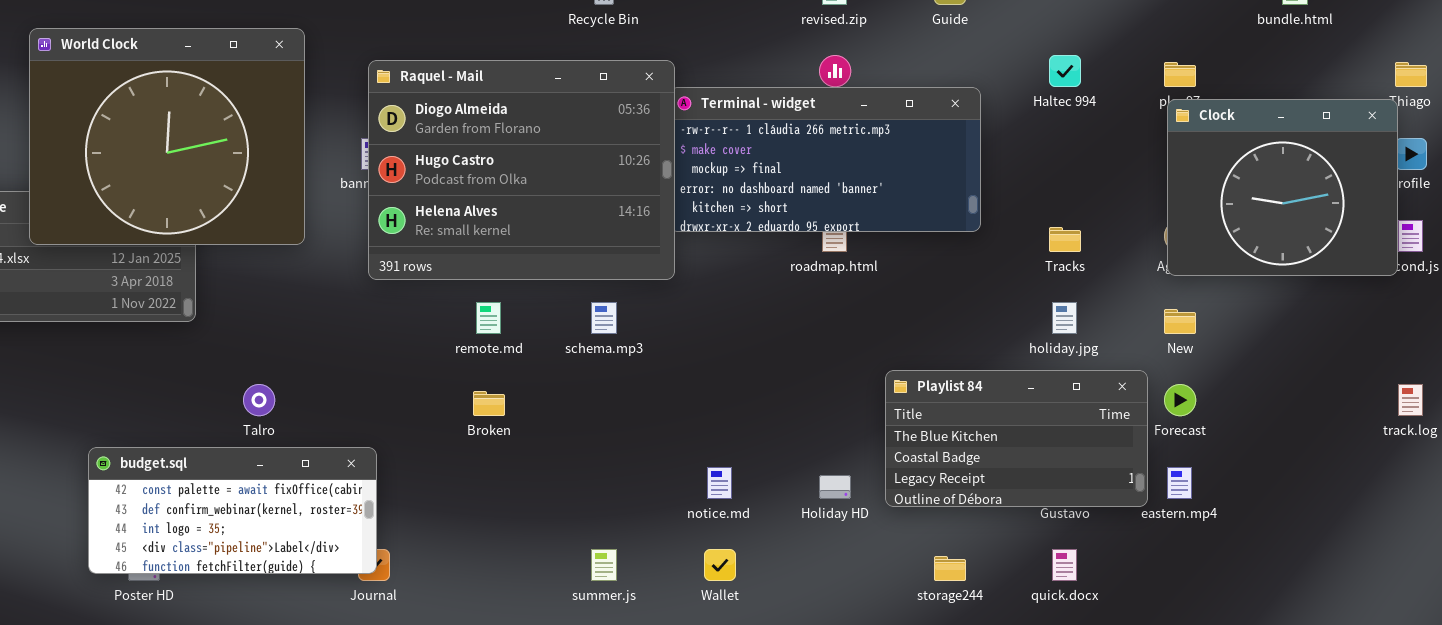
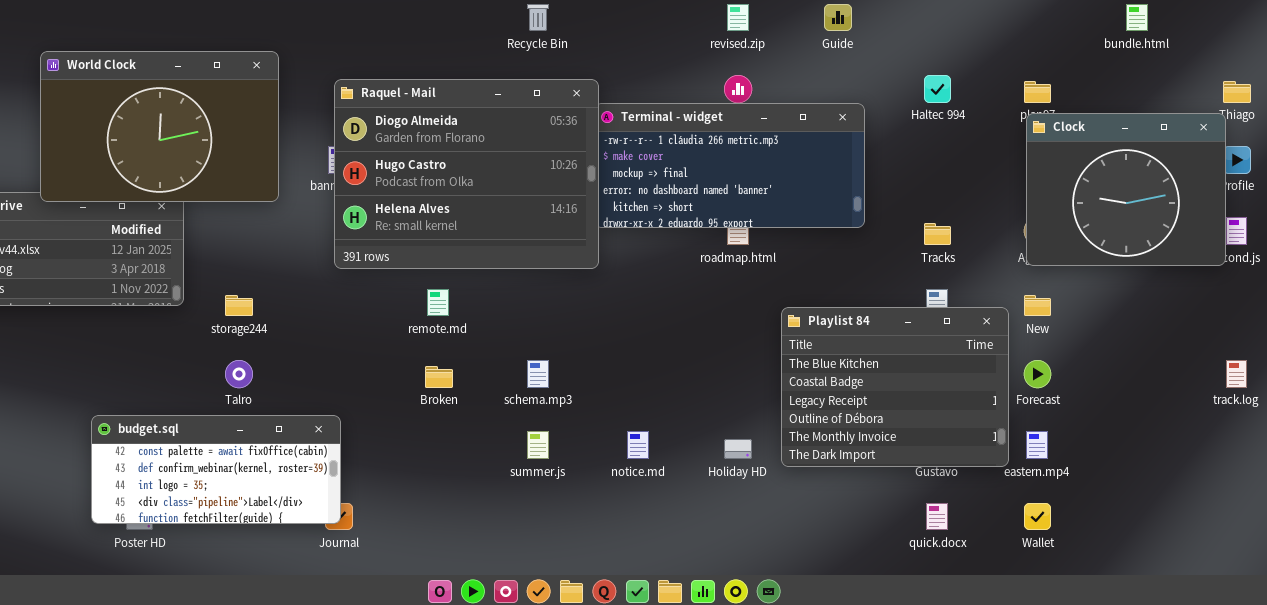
World Clock: [29,28,305,245] -> [40,51,279,202], resized
schema.mp3: [591,302,617,334] -> [527,360,549,388], moved
Playlist 84: [885,370,1148,507] -> [781,307,1009,467], resized
summer.js: [591,549,617,581] -> [527,431,549,459], moved
Wallet: [704,549,736,581] -> [1024,503,1051,530], moved
storage244: [934,556,966,581] -> [225,295,253,316], moved

